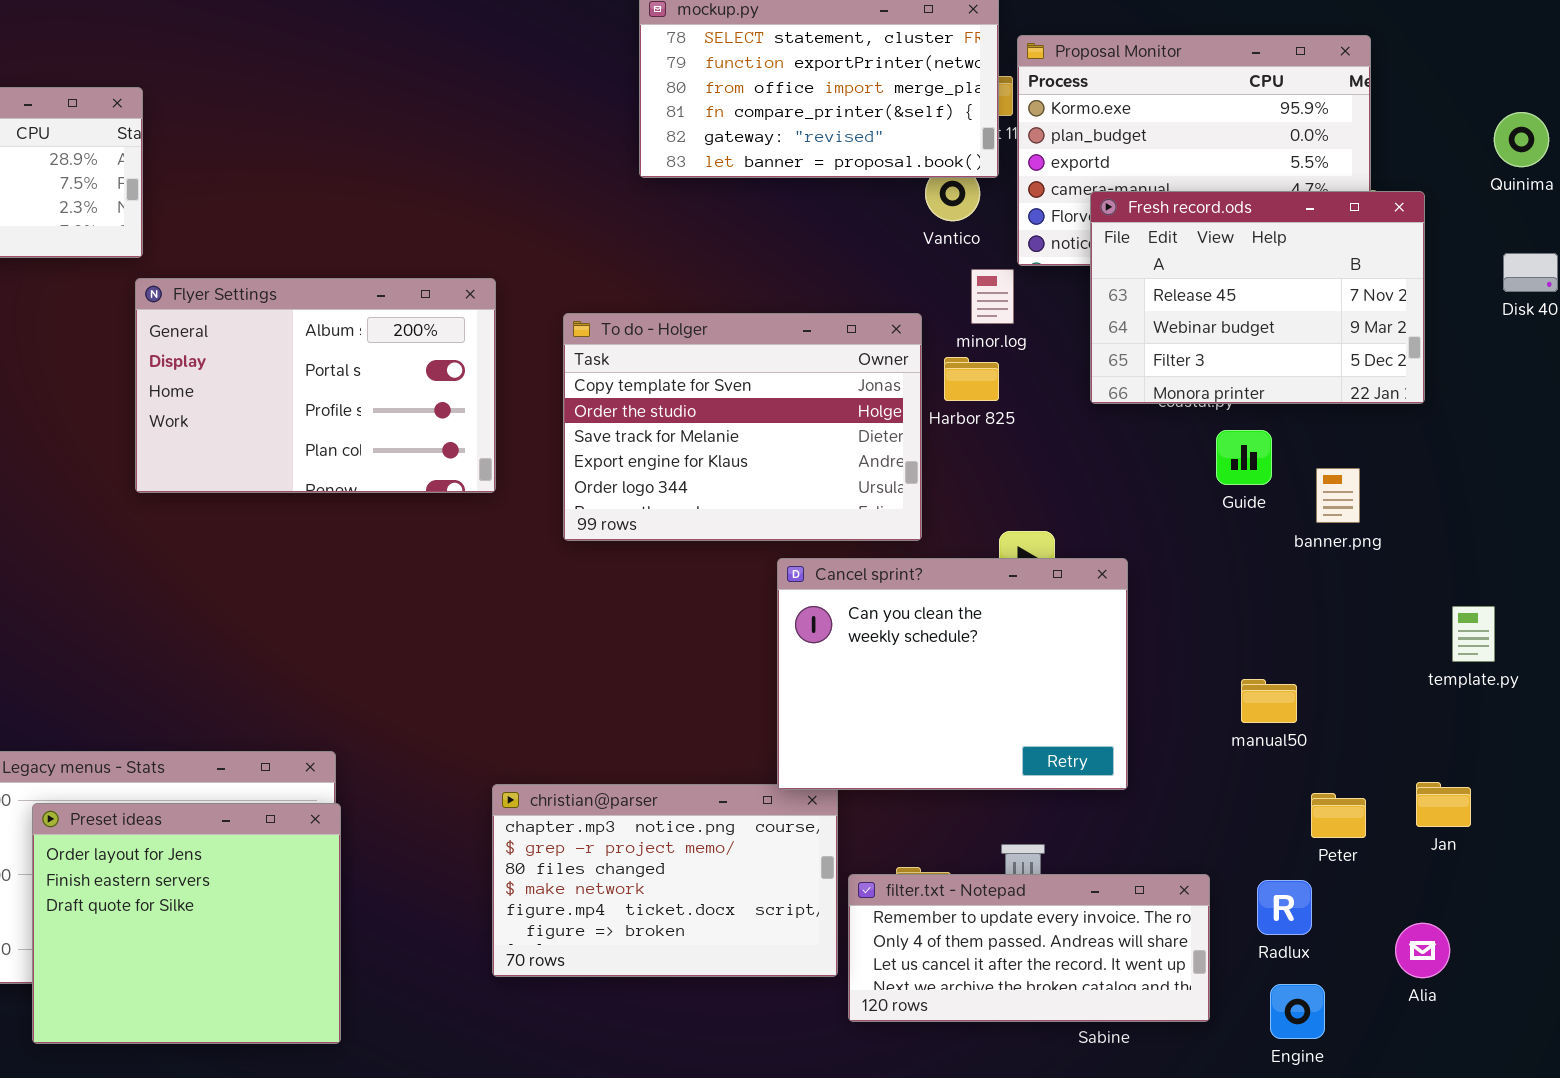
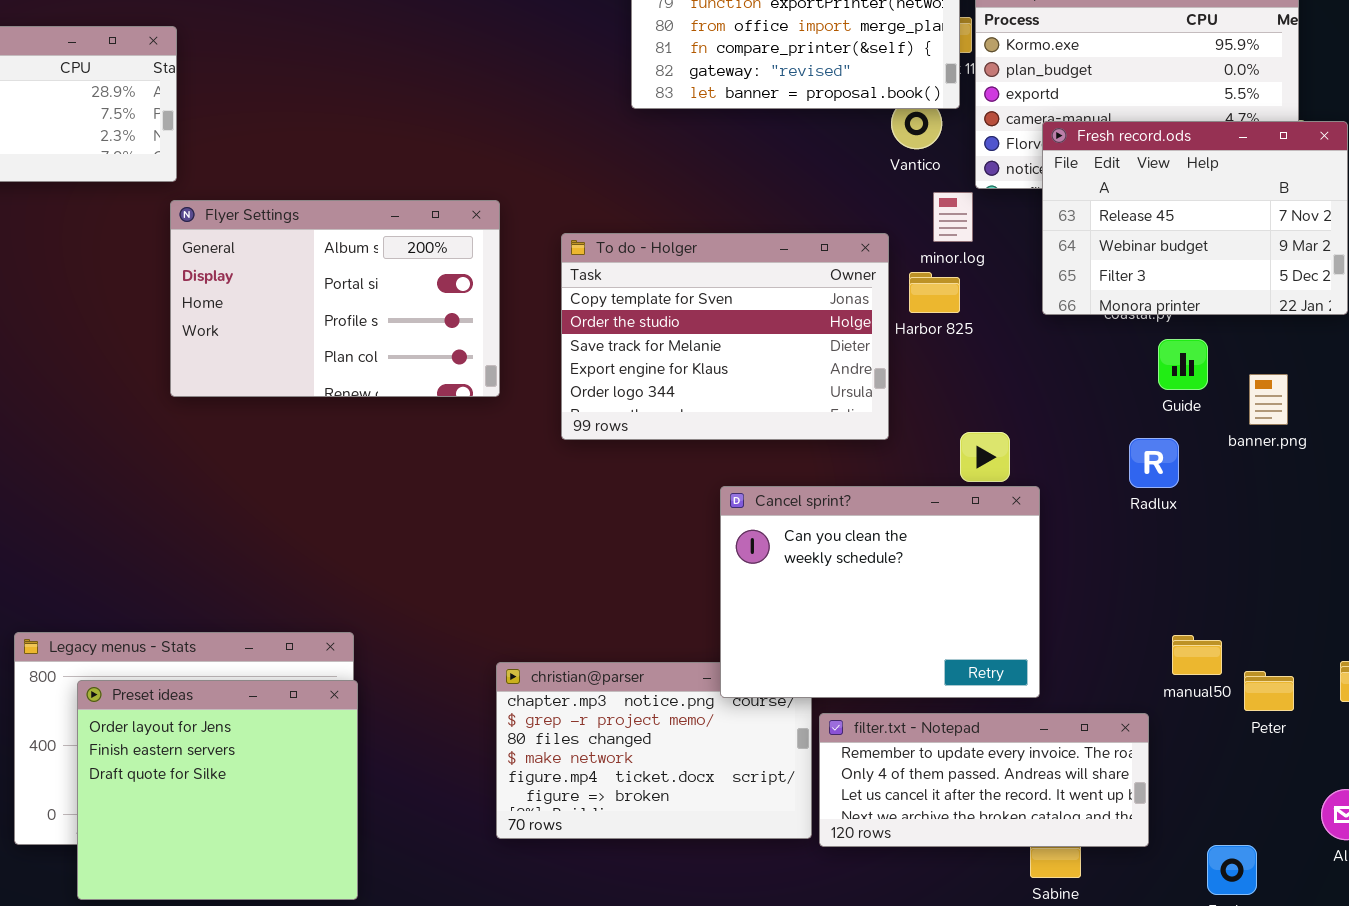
Cancel sprint?: [777,558,1128,790] -> [720,486,1040,698], moved
manual50: [1241,679,1297,723] -> [1172,635,1222,675], moved
filter.txt - Notepad: [848,874,1210,1022] -> [819,713,1149,847], moved
Radlux: [1257,880,1312,935] -> [1129,438,1179,488], moved

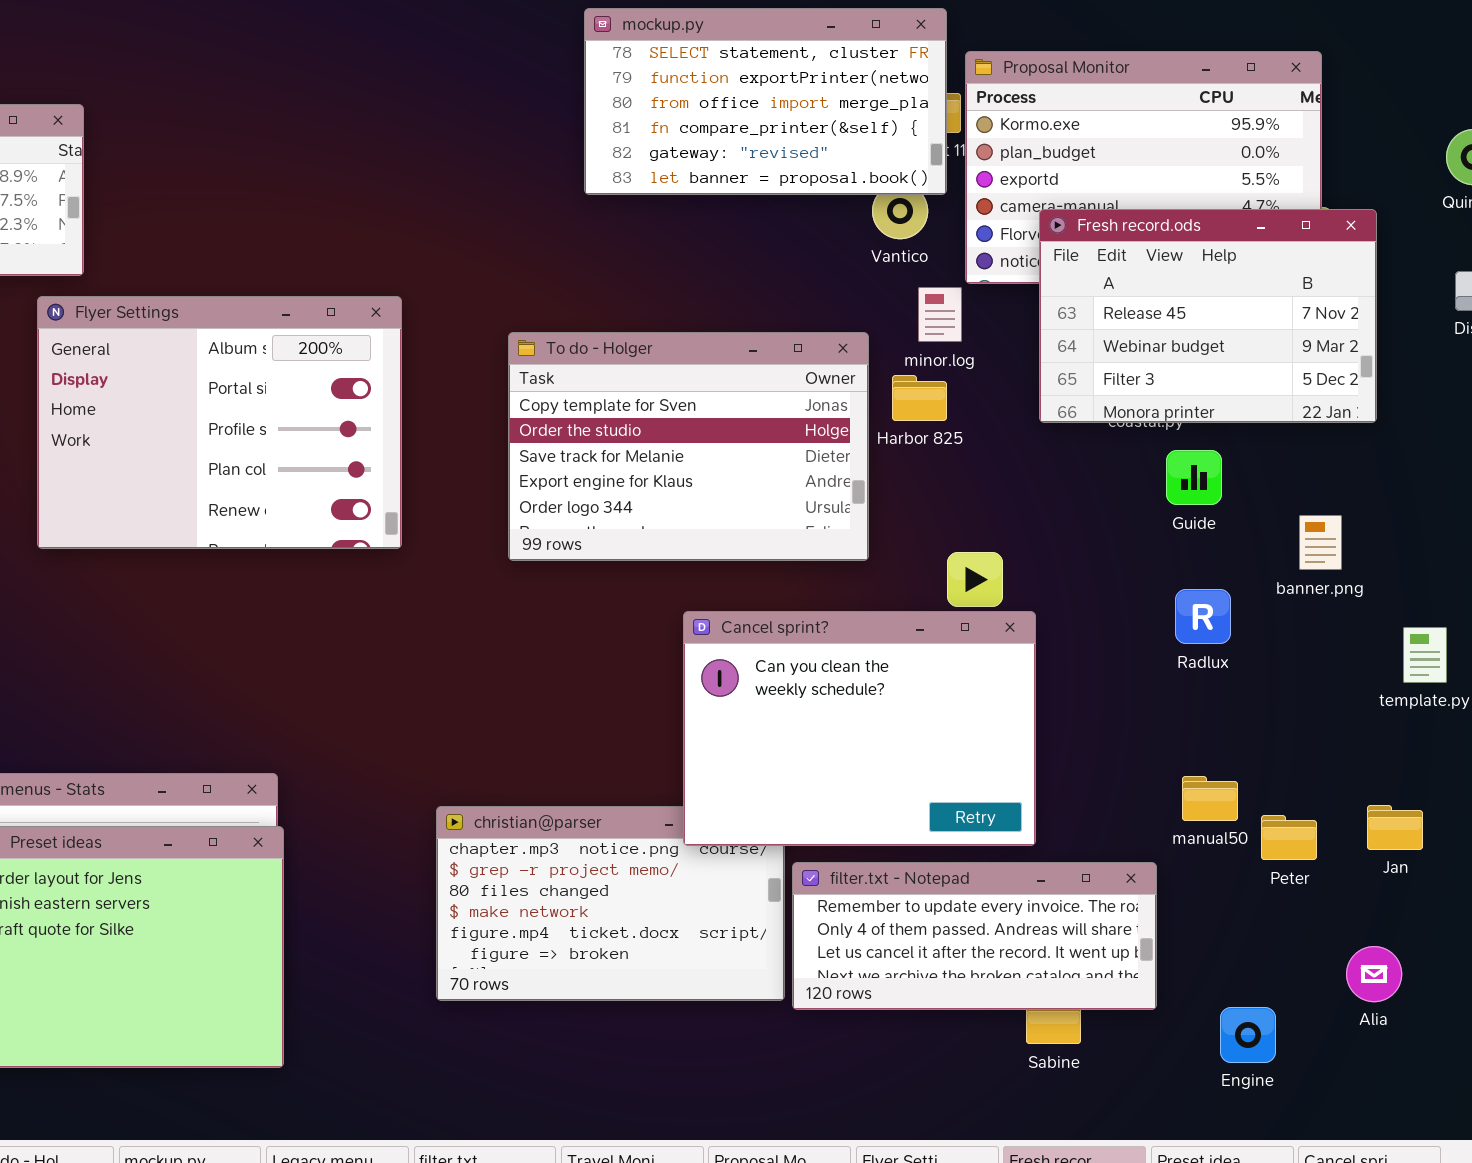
Flyer Settings: [170,200,500,397] -> [37,296,402,549], moved, resized
banner.png: [1249,374,1288,425] -> [1299,515,1342,570], moved
Radlux: [1129,438,1179,488] -> [1175,589,1231,644], moved

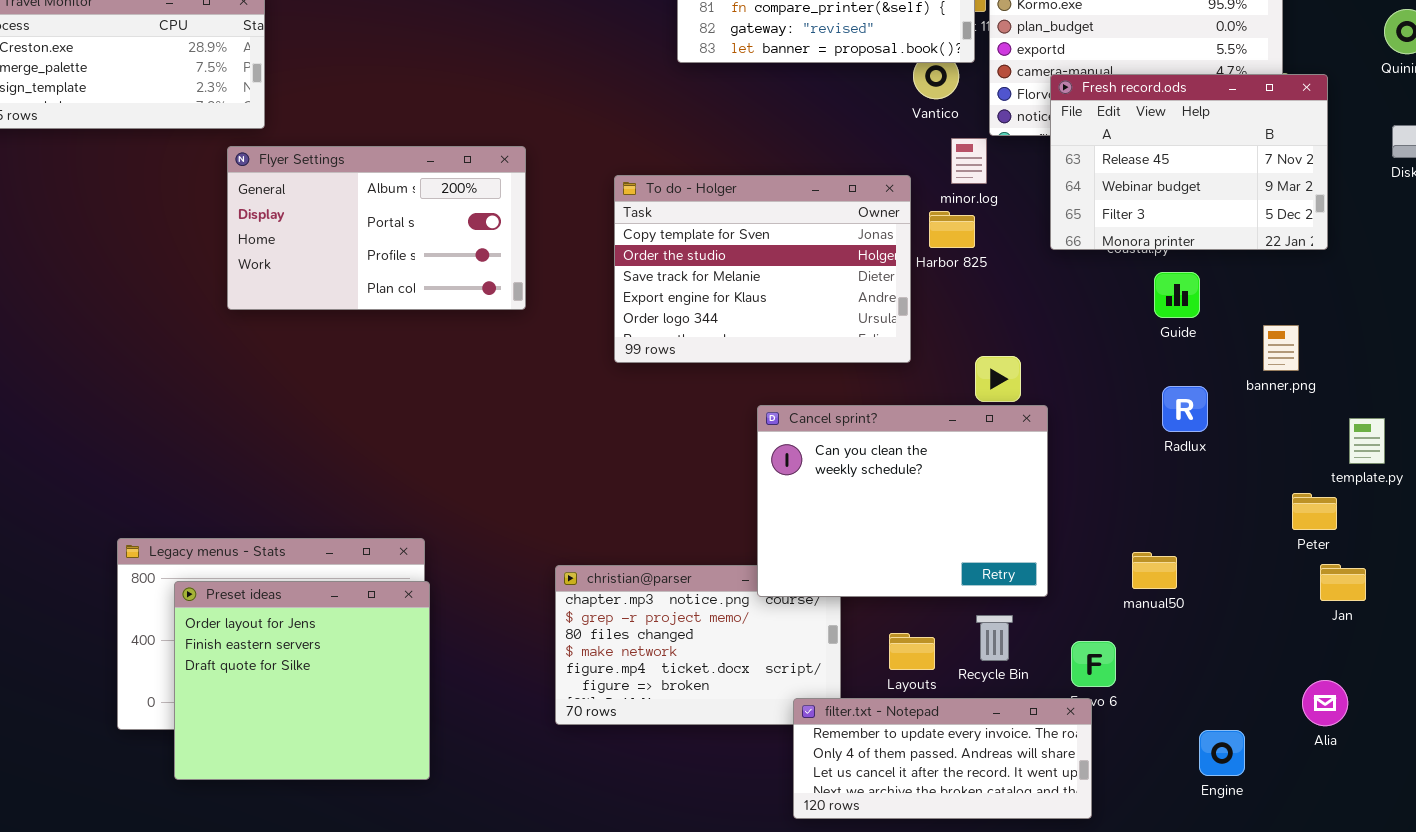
Flyer Settings: [37,296,402,549] -> [227,146,526,310], resized
manual50: [1182,776,1238,821] -> [1132,552,1177,589], moved
Peter: [1261,815,1317,860] -> [1292,493,1337,530], moved
filter.txt - Notepad: [792,862,1157,1010] -> [793,698,1092,819], moved

